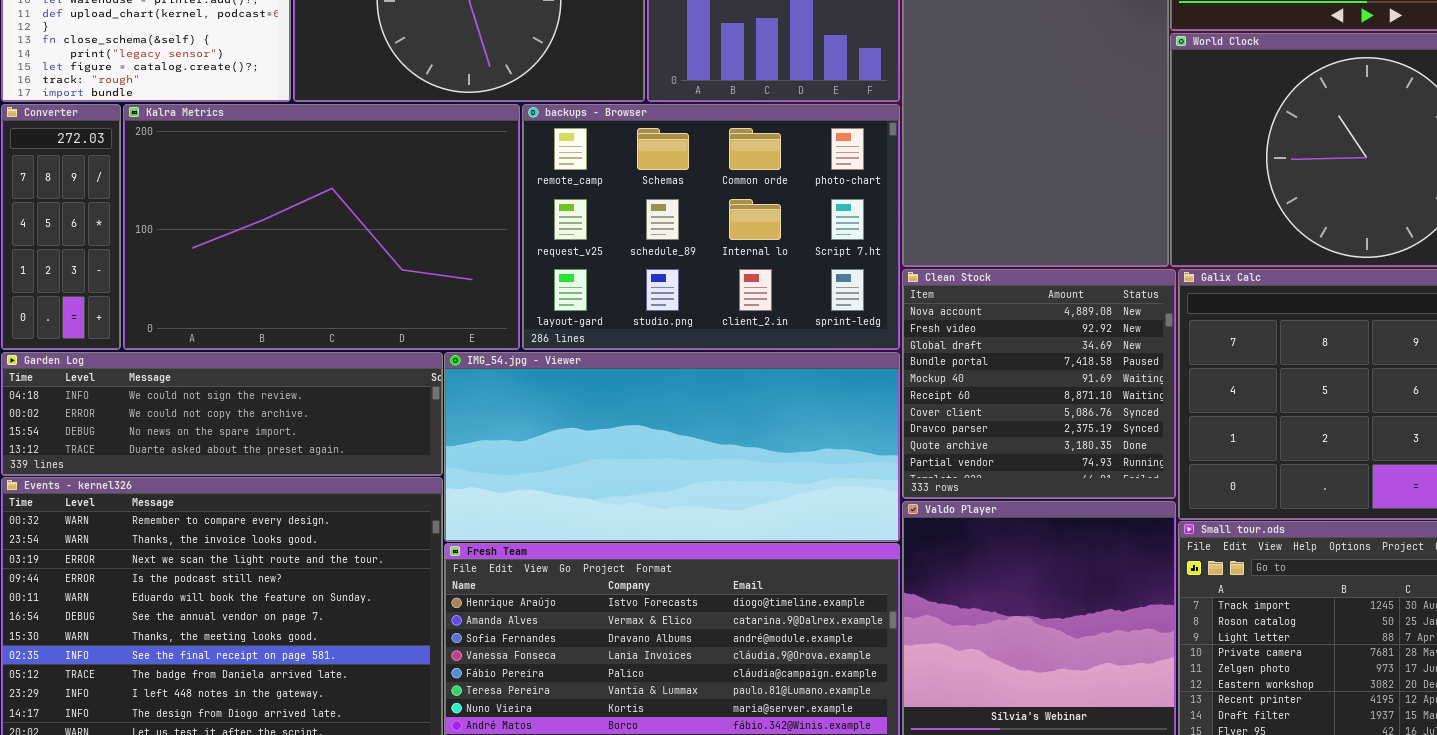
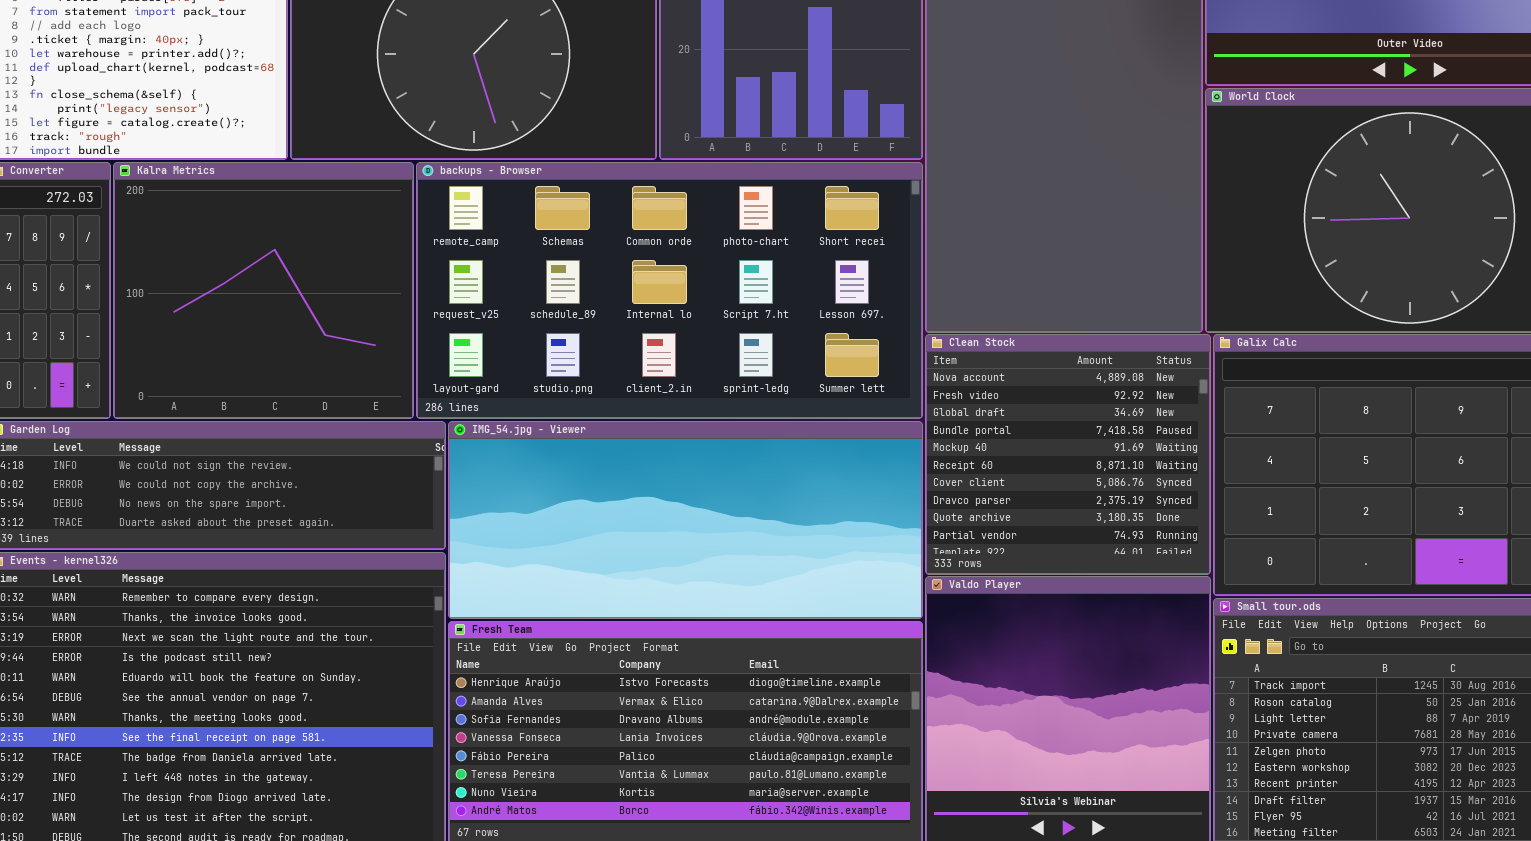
Kalra Metrics: [123,104,520,350] -> [113,162,414,419], resized
backups - Browser: [522,104,900,350] -> [416,162,923,419], resized

